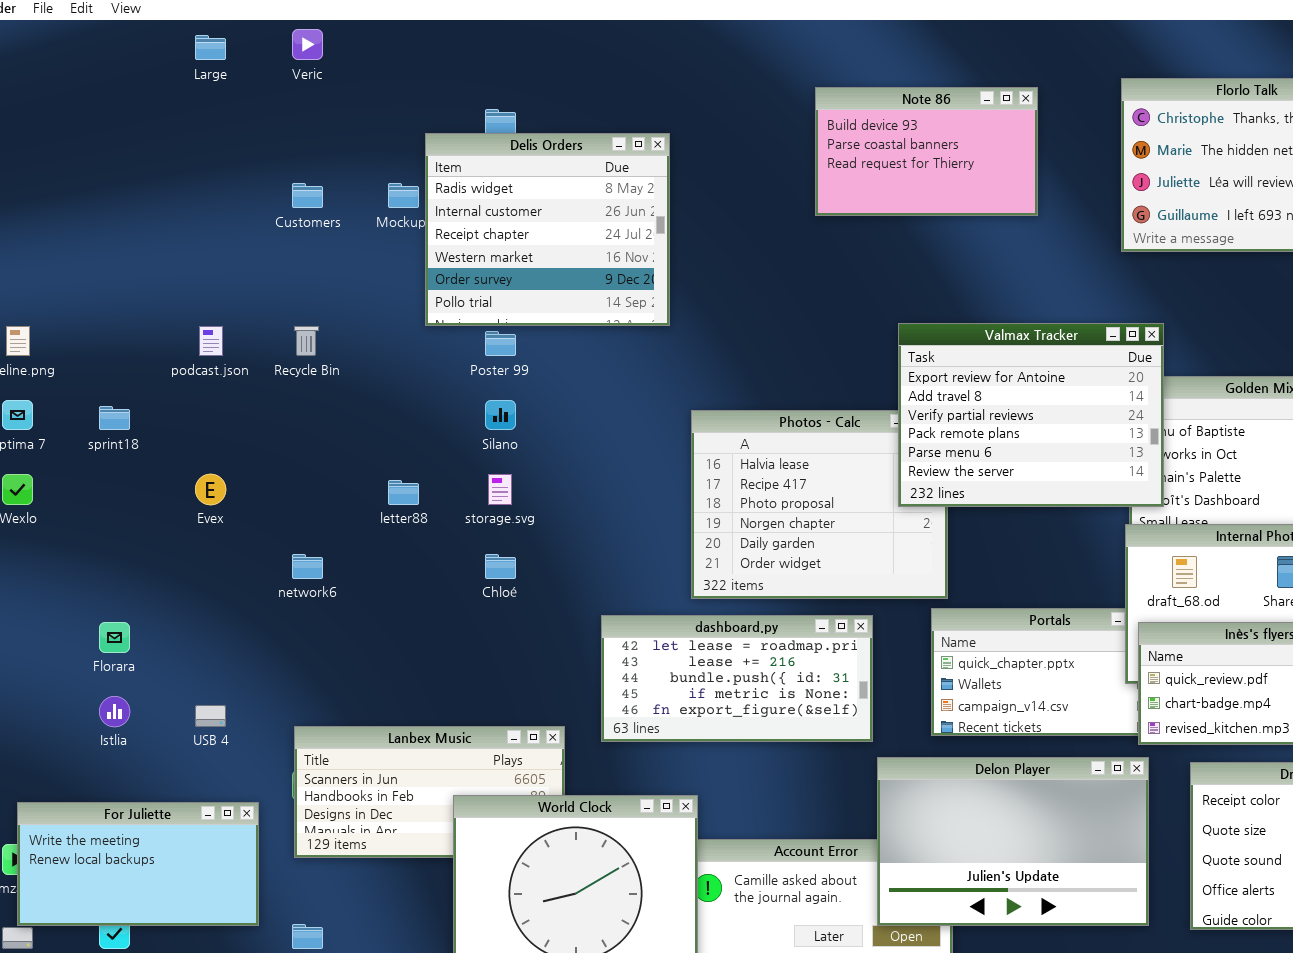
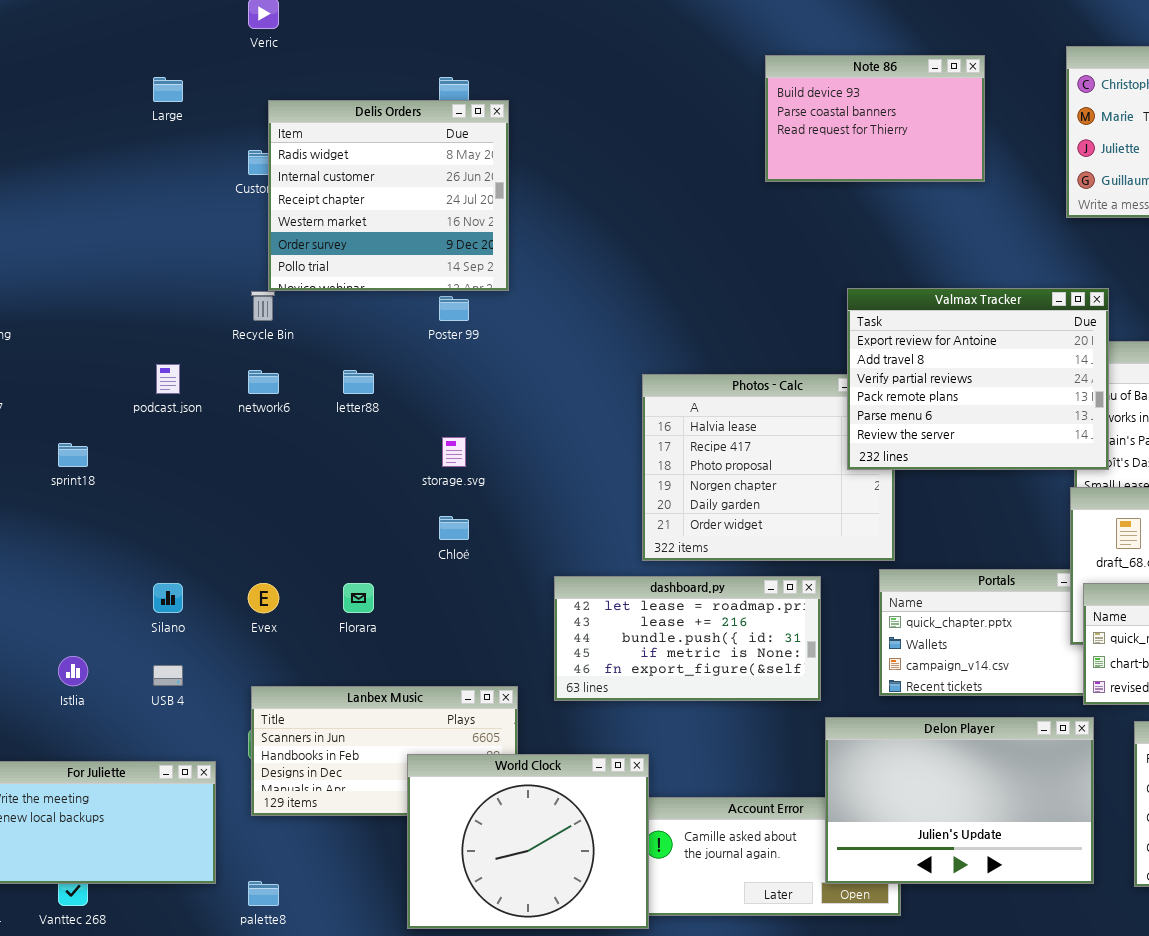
Large: [195,35,226,60] -> [153,77,183,102], moved
Delis Orders: [425,133,670,326] -> [268,100,509,291], moved
podcast.json: [199,326,223,356] -> [156,364,180,394], moved
Silano: [485,400,516,430] -> [153,583,183,613], moved
sprint18: [99,406,130,430] -> [58,443,88,467], moved
Evex: [195,474,226,505] -> [248,583,279,613], moved
letter88: [388,480,419,505] -> [343,370,374,394], moved
network6: [292,554,323,579] -> [248,370,279,394], moved
Florara: [99,622,130,653] -> [343,583,374,613], moved

